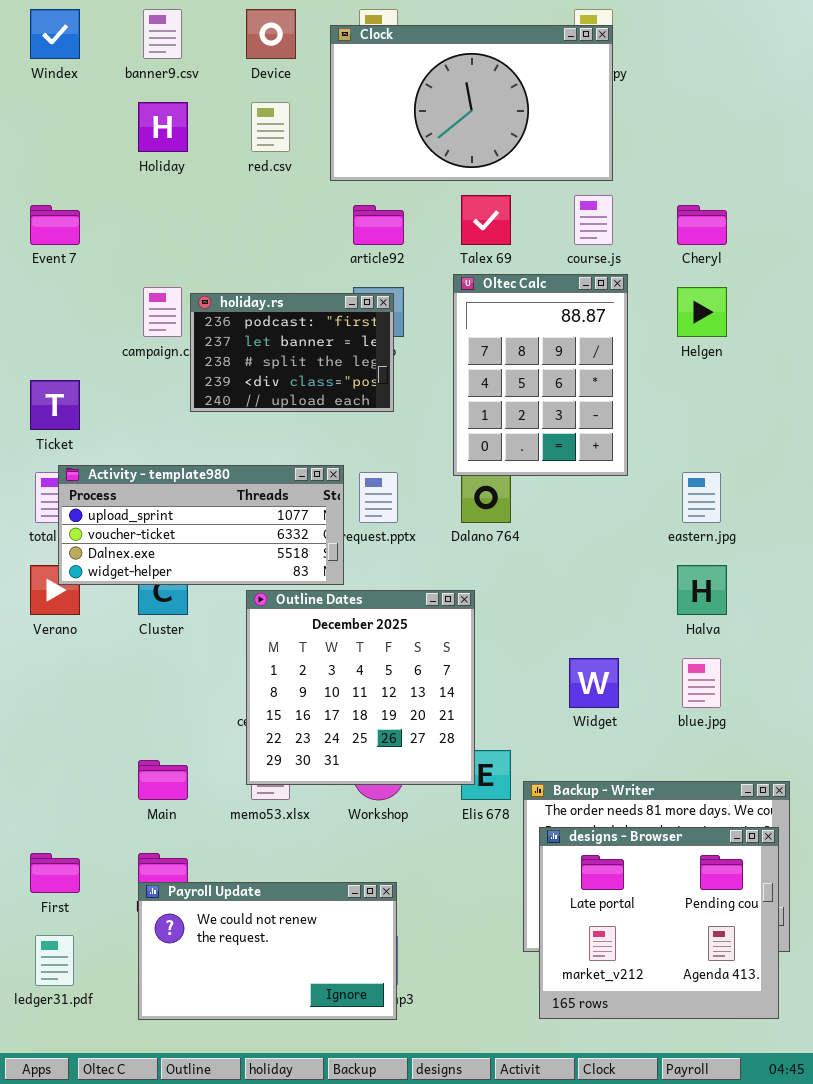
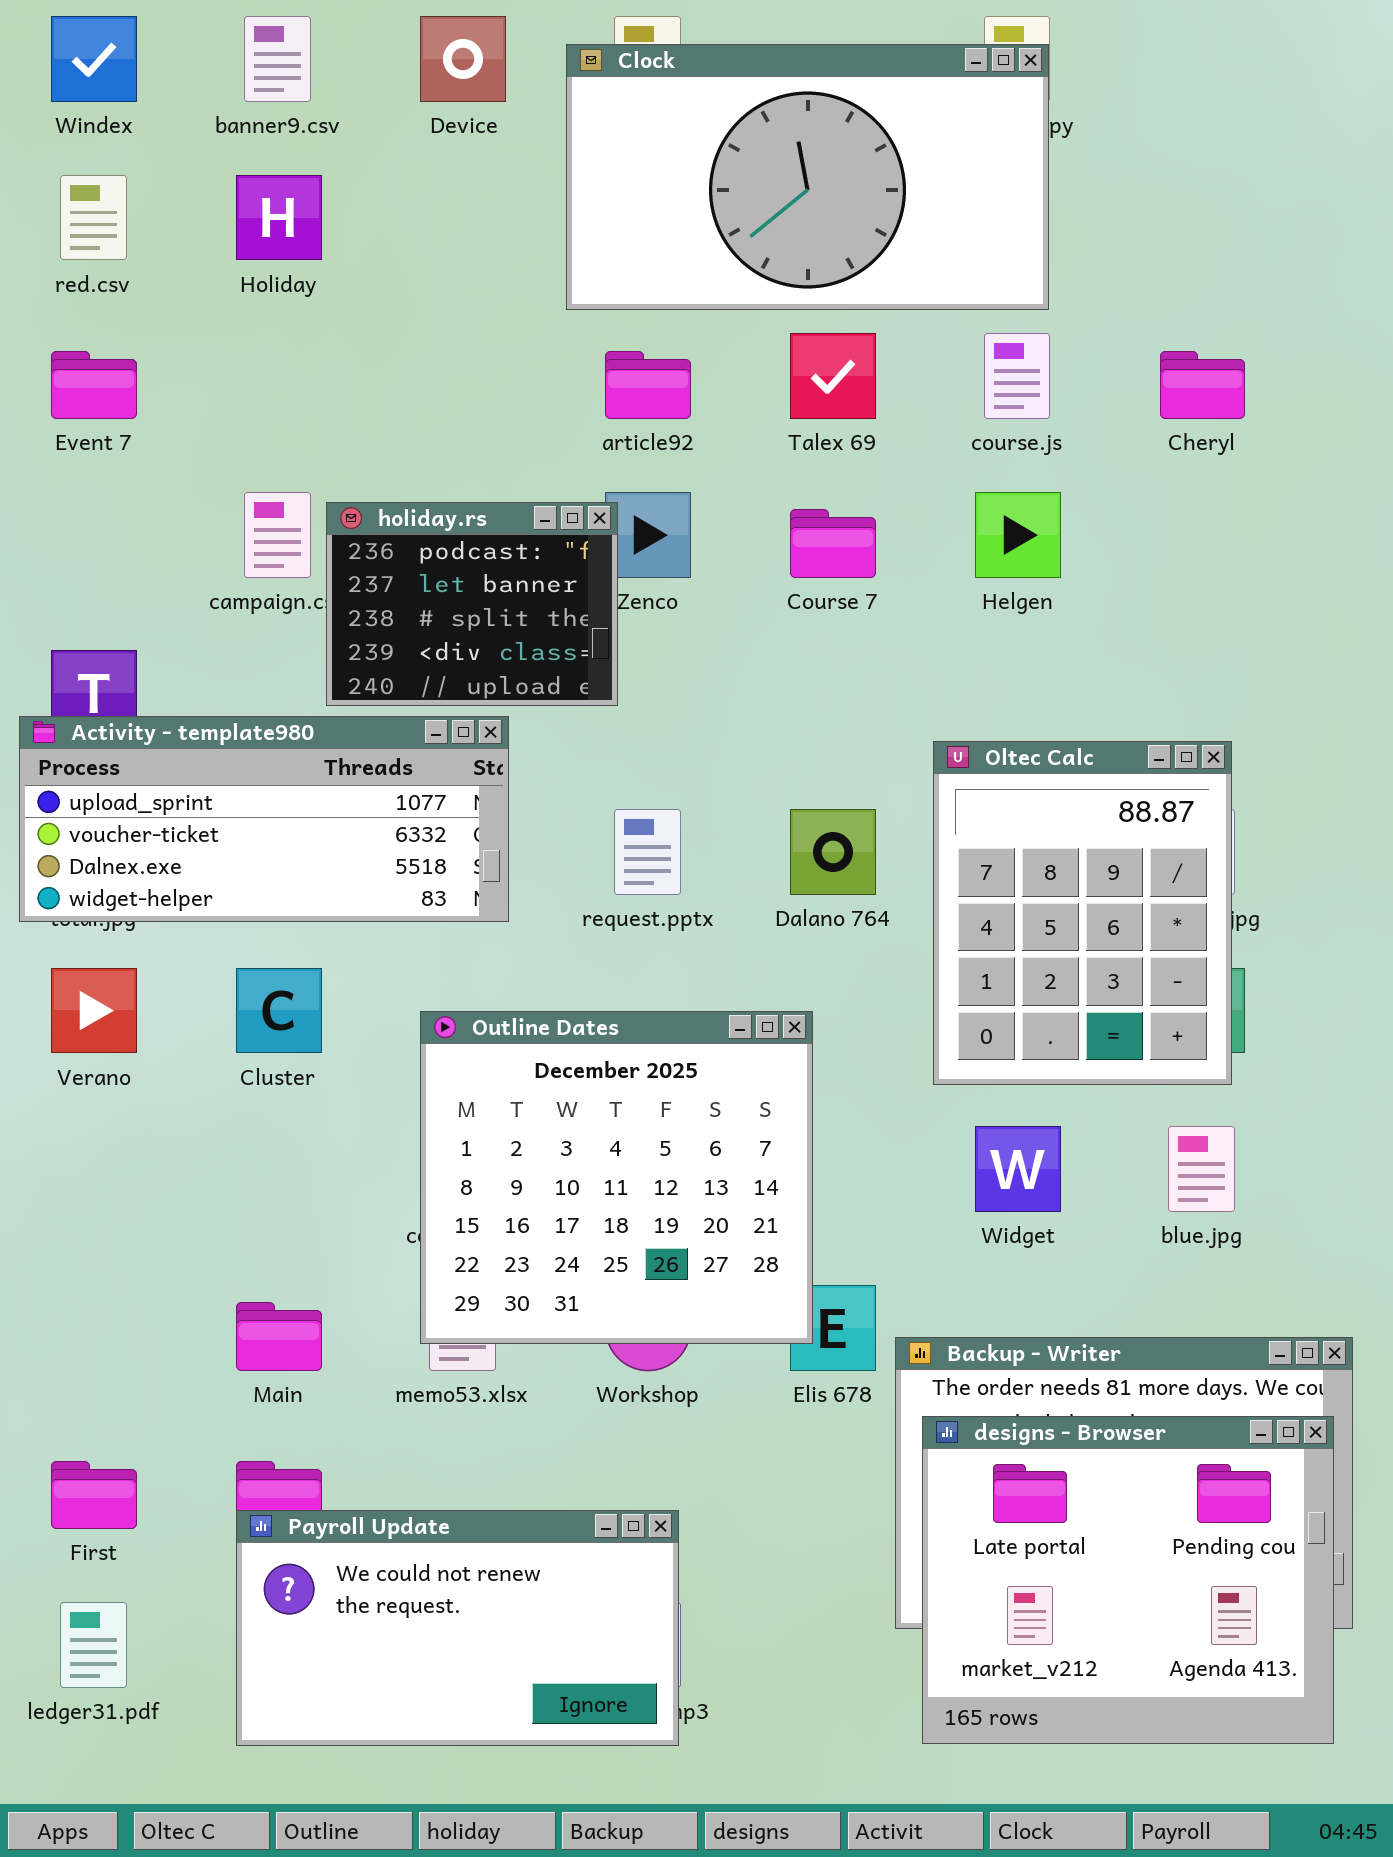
red.csv: [251,102,290,152] -> [60,175,127,260], moved
Oltec Calc: [453,274,628,476] -> [933,741,1232,1085], moved
Helgen: [677,287,727,337] -> [975,492,1061,578], moved
holiday.rs: [190,293,394,412] -> [326,502,618,706], resized
Activity - template980: [58,465,344,585] -> [19,716,509,922], moved

